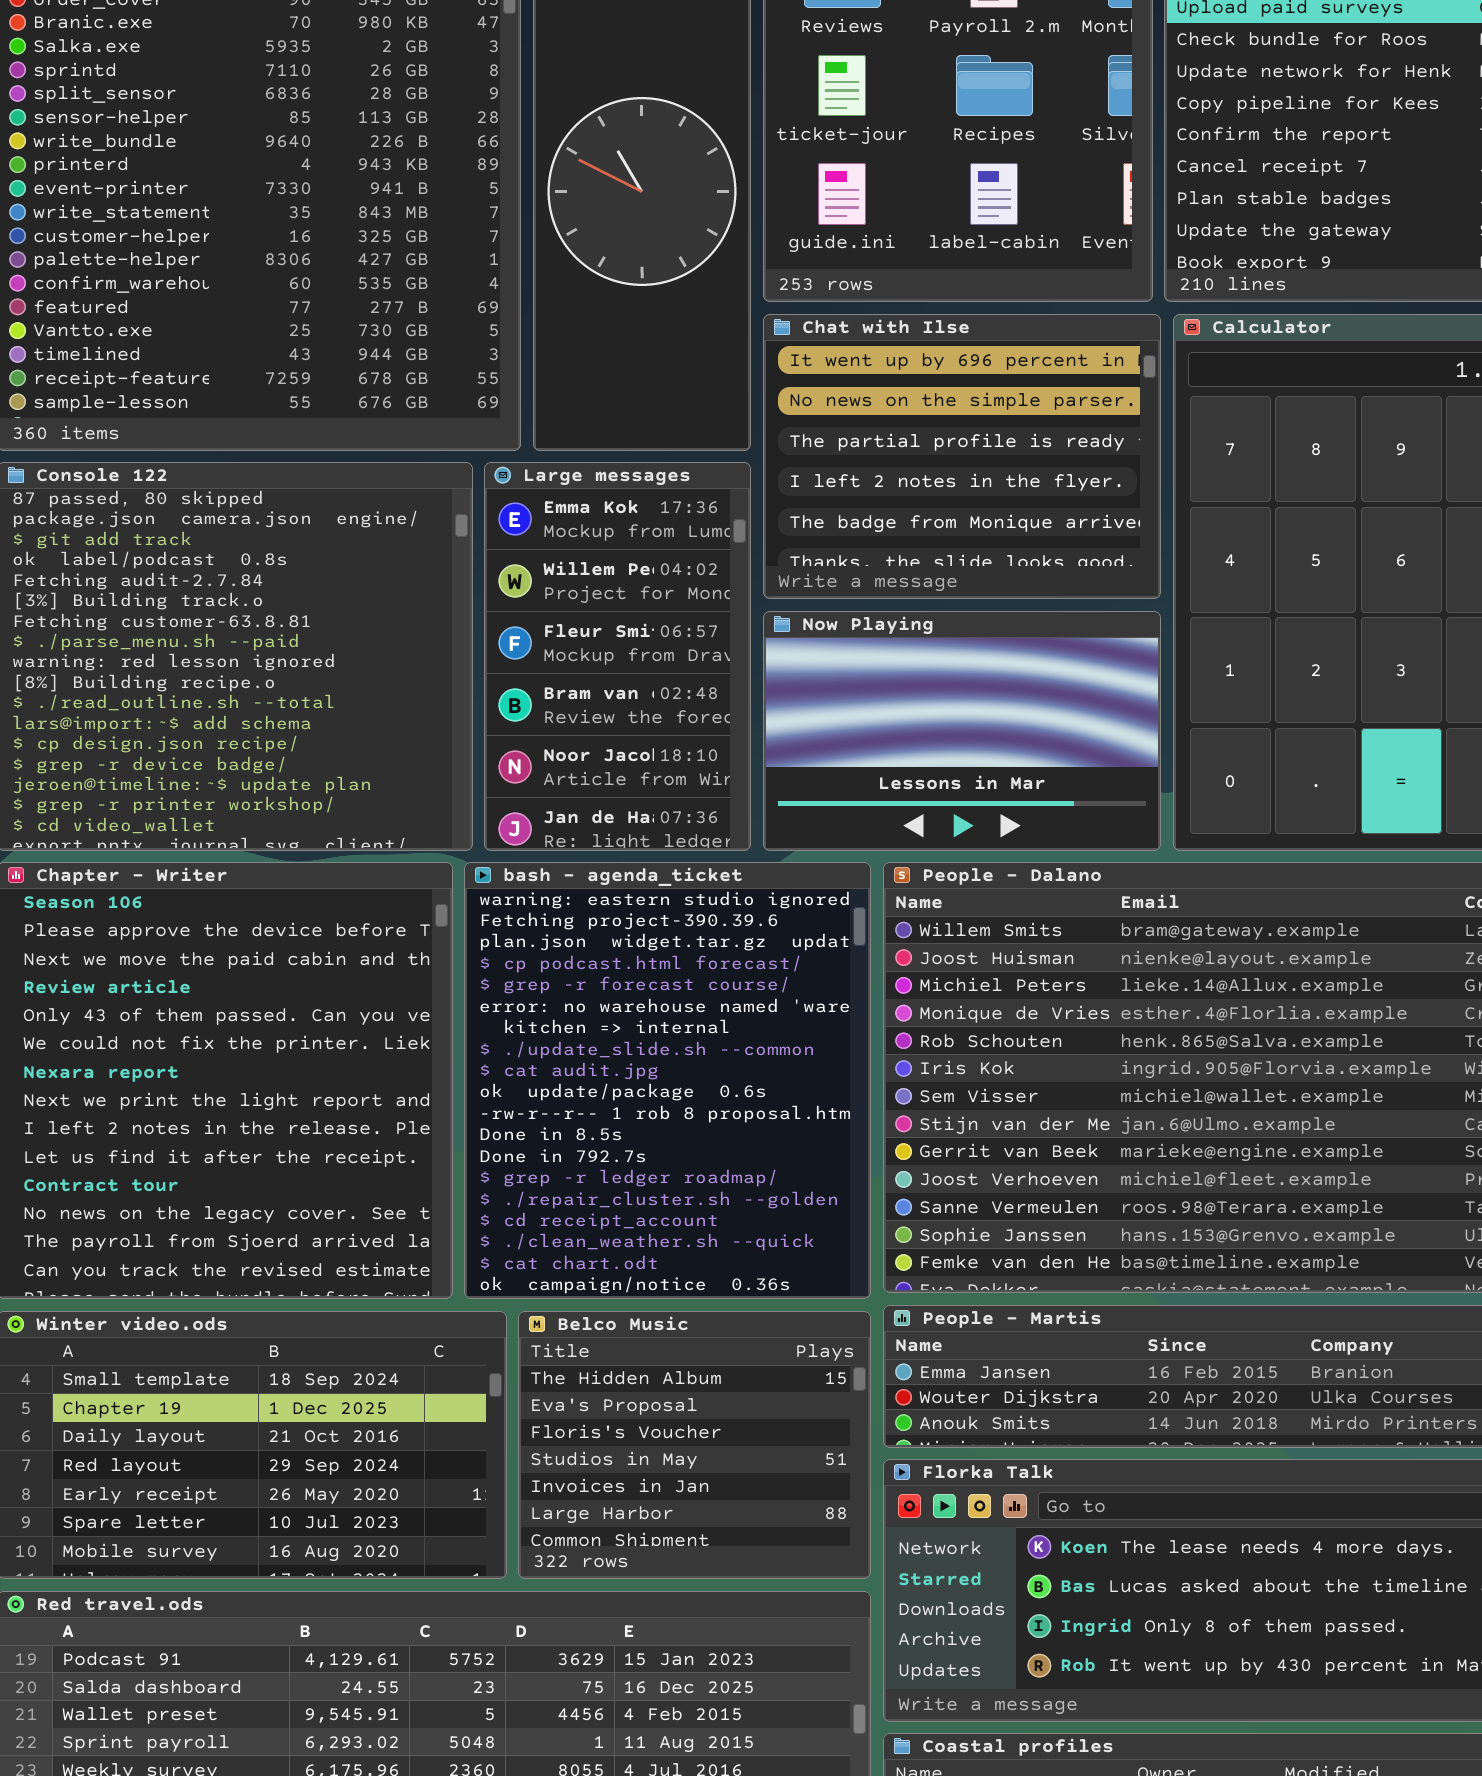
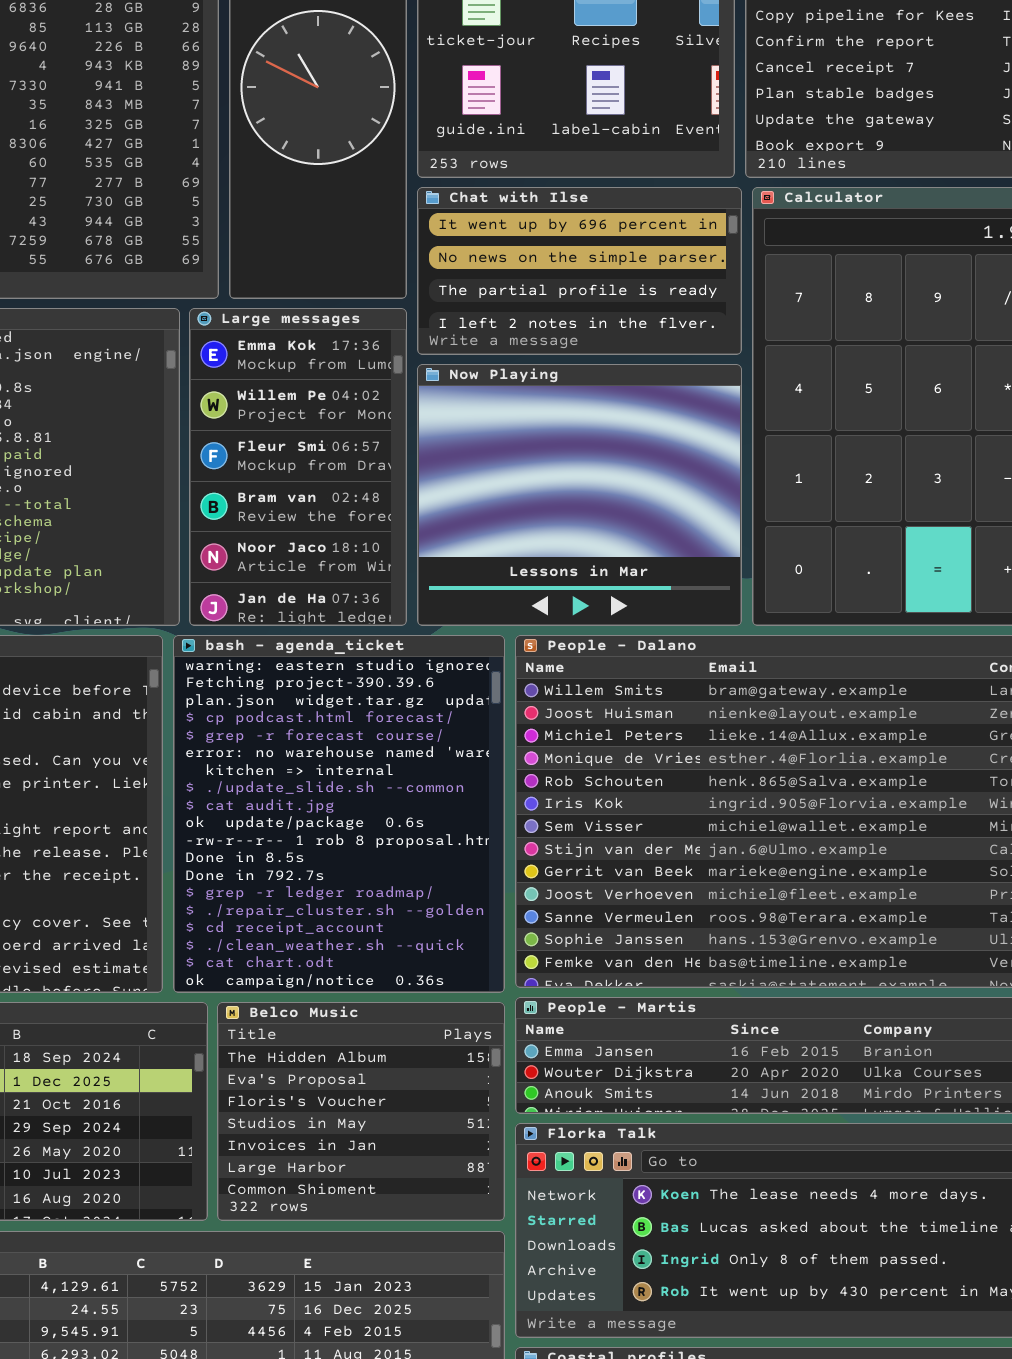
Chat with Ilse: [763,314,1161,599] -> [417,187,742,355], resized
Now Playing: [763,611,1161,851] -> [417,364,742,626], resized

